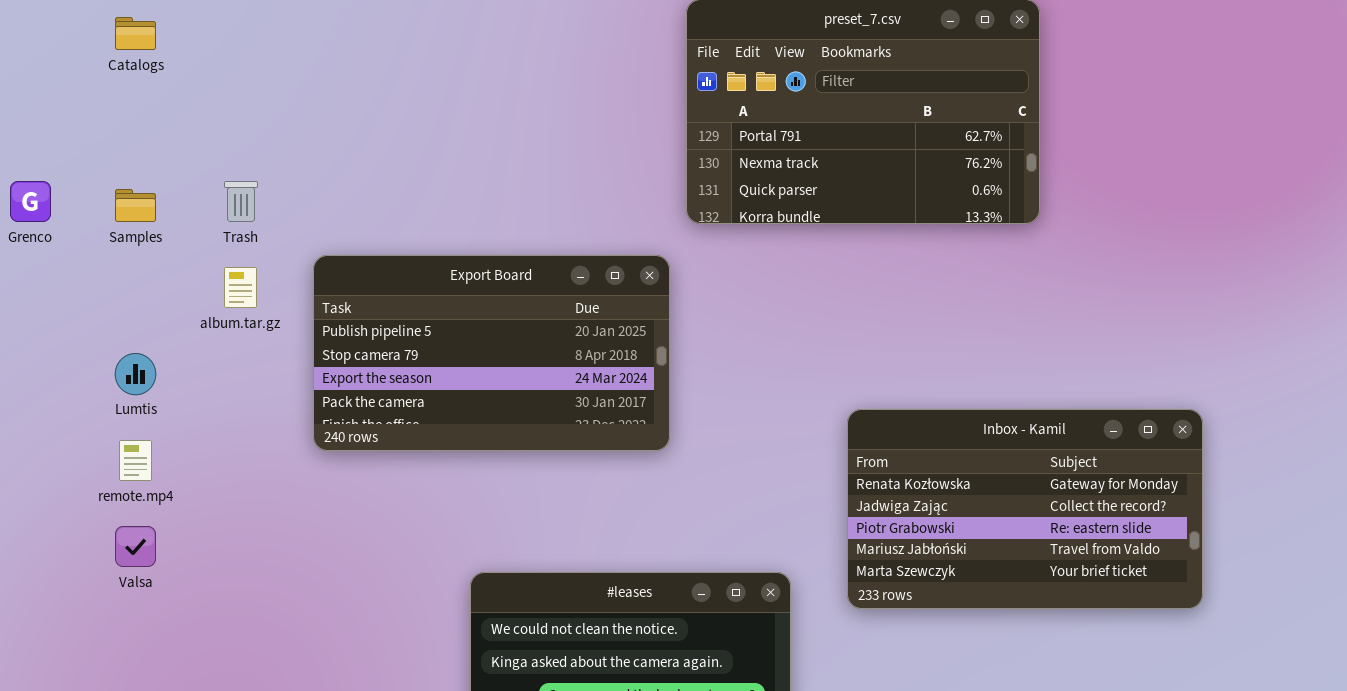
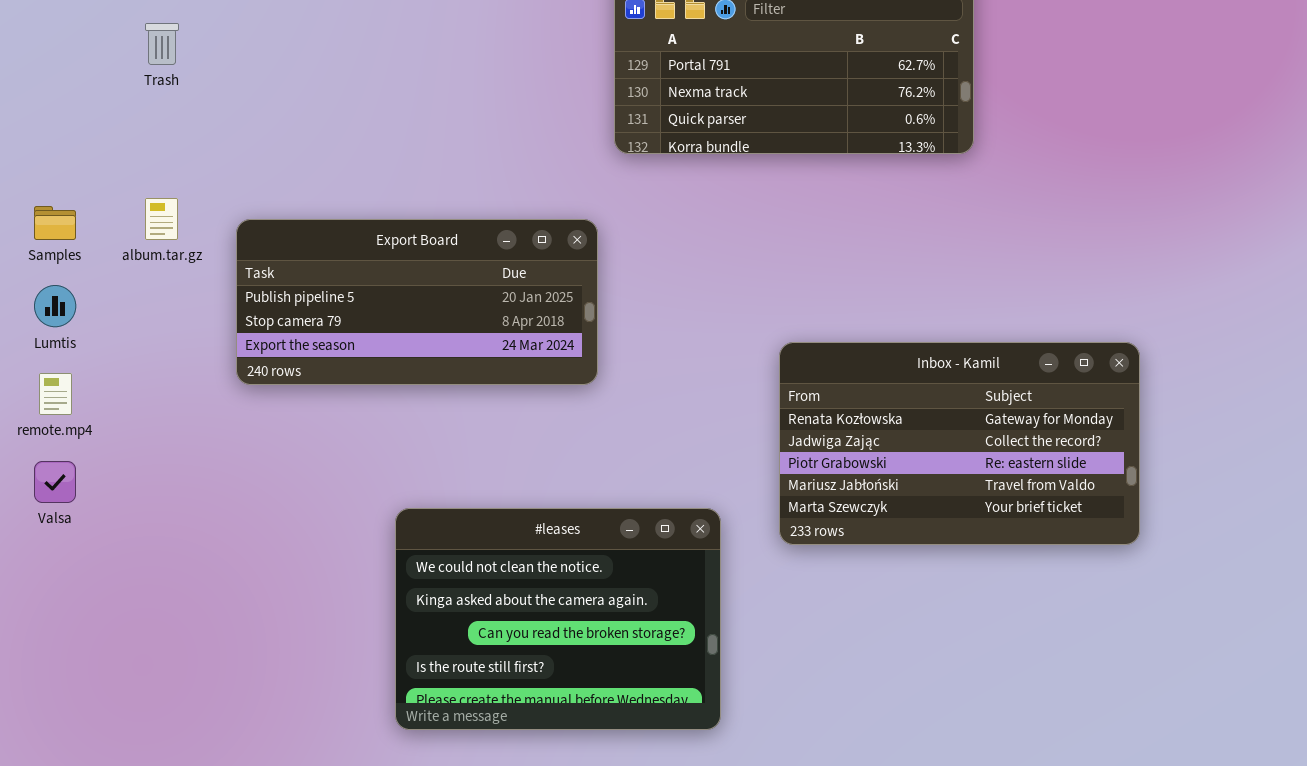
Trash: [224,181,258,222] -> [145,23,179,65], moved
Samples: [115,189,156,222] -> [34,206,76,240], moved
Export Board: [313,255,670,451] -> [236,219,598,385], resized

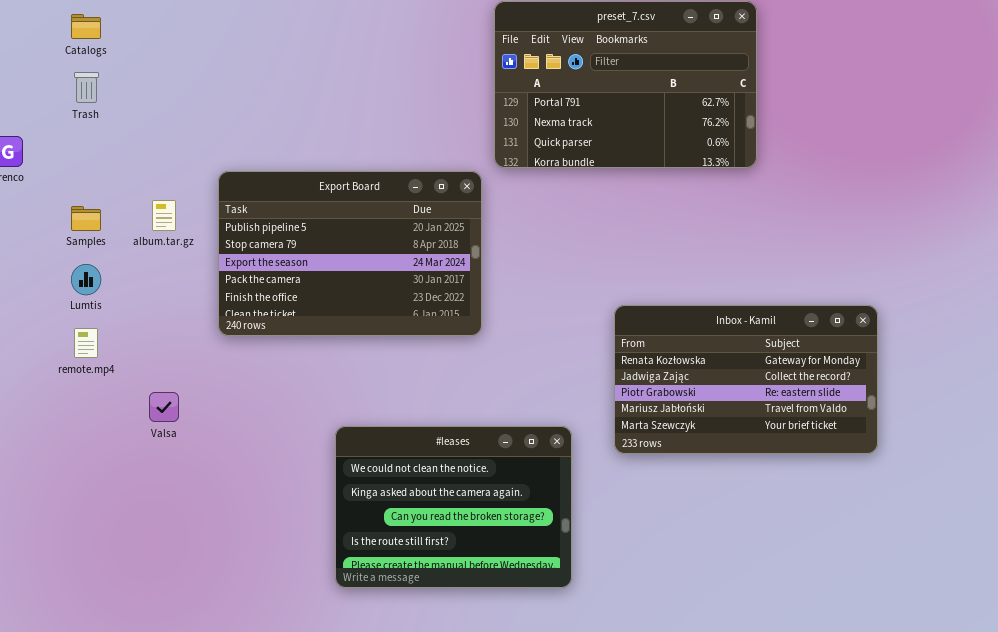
Trash: [145,23,179,65] -> [74,72,99,103], moved
Export Board: [236,219,598,385] -> [218,171,482,336], resized
Valsa: [34,461,76,503] -> [149,392,179,422], moved

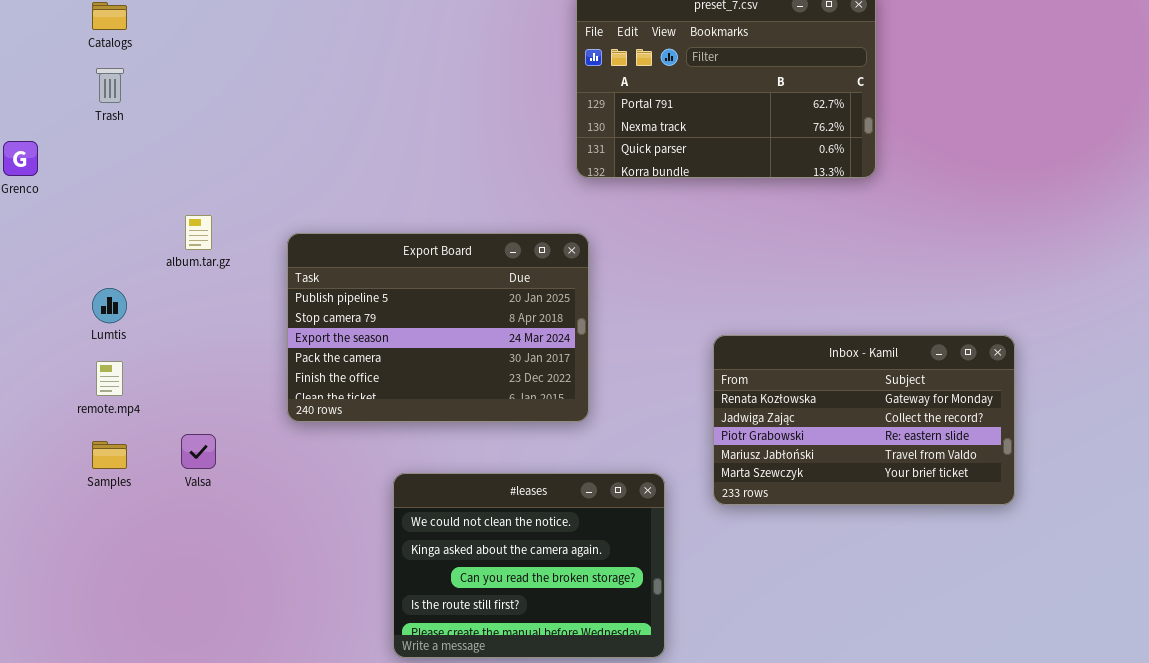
Export Board: [218,171,482,336] -> [287,233,589,422], moved
Samples: [71,206,101,231] -> [92,441,127,469], moved

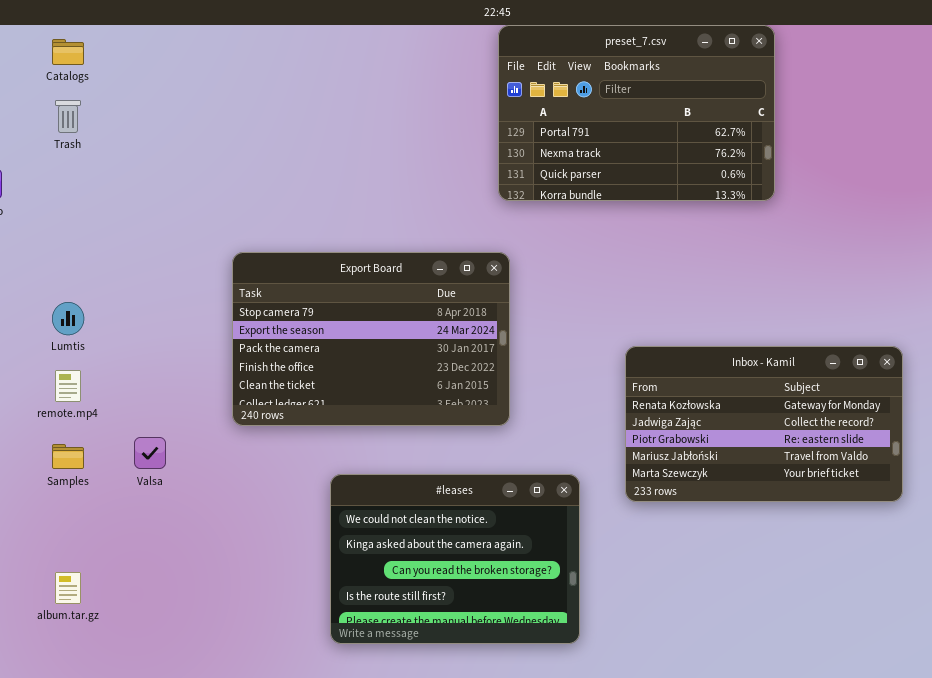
album.tar.gz: [185,215,212,250] -> [55,572,81,604], moved
Export Board: [287,233,589,422] -> [232,252,510,426], scrolled down 1 row

